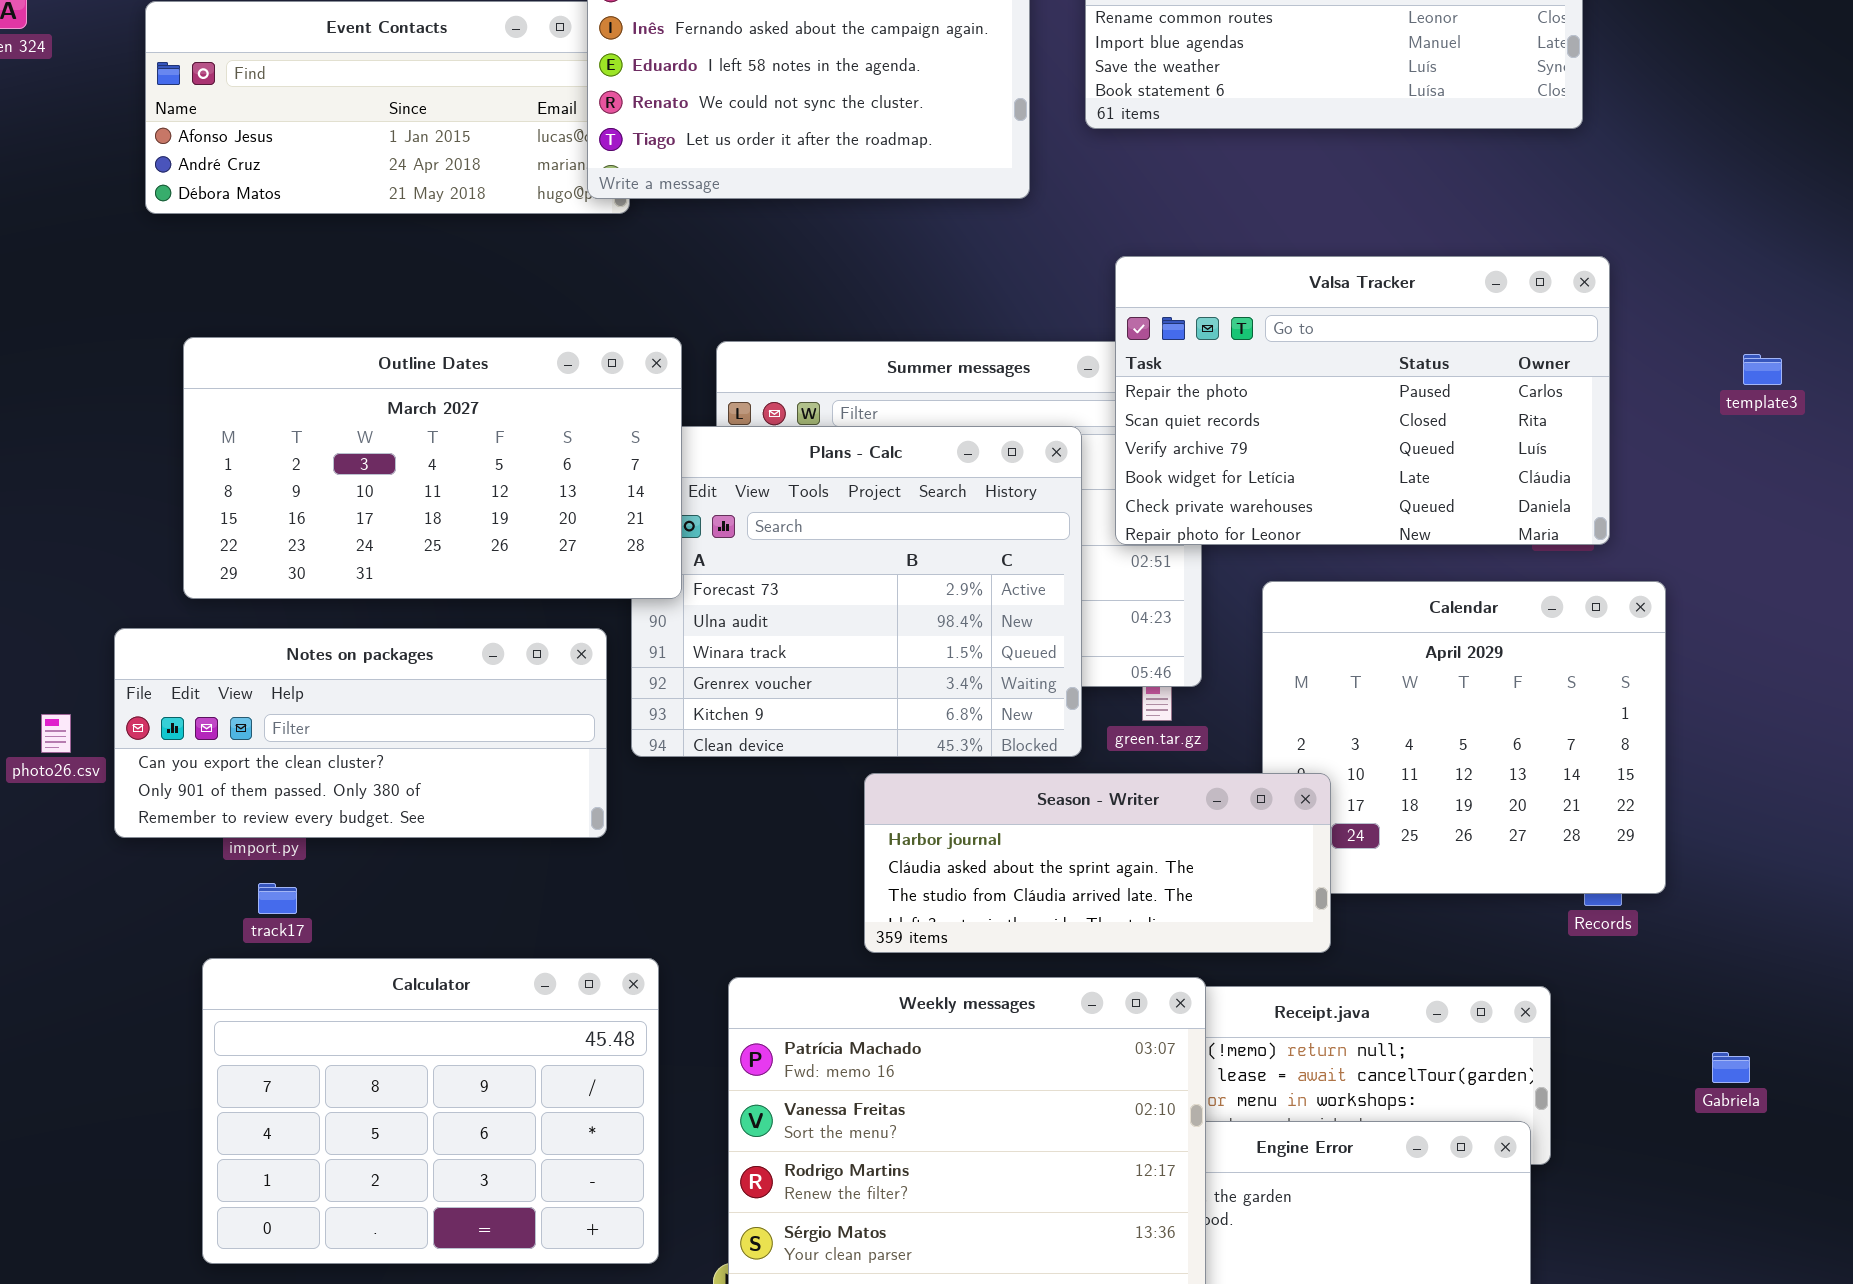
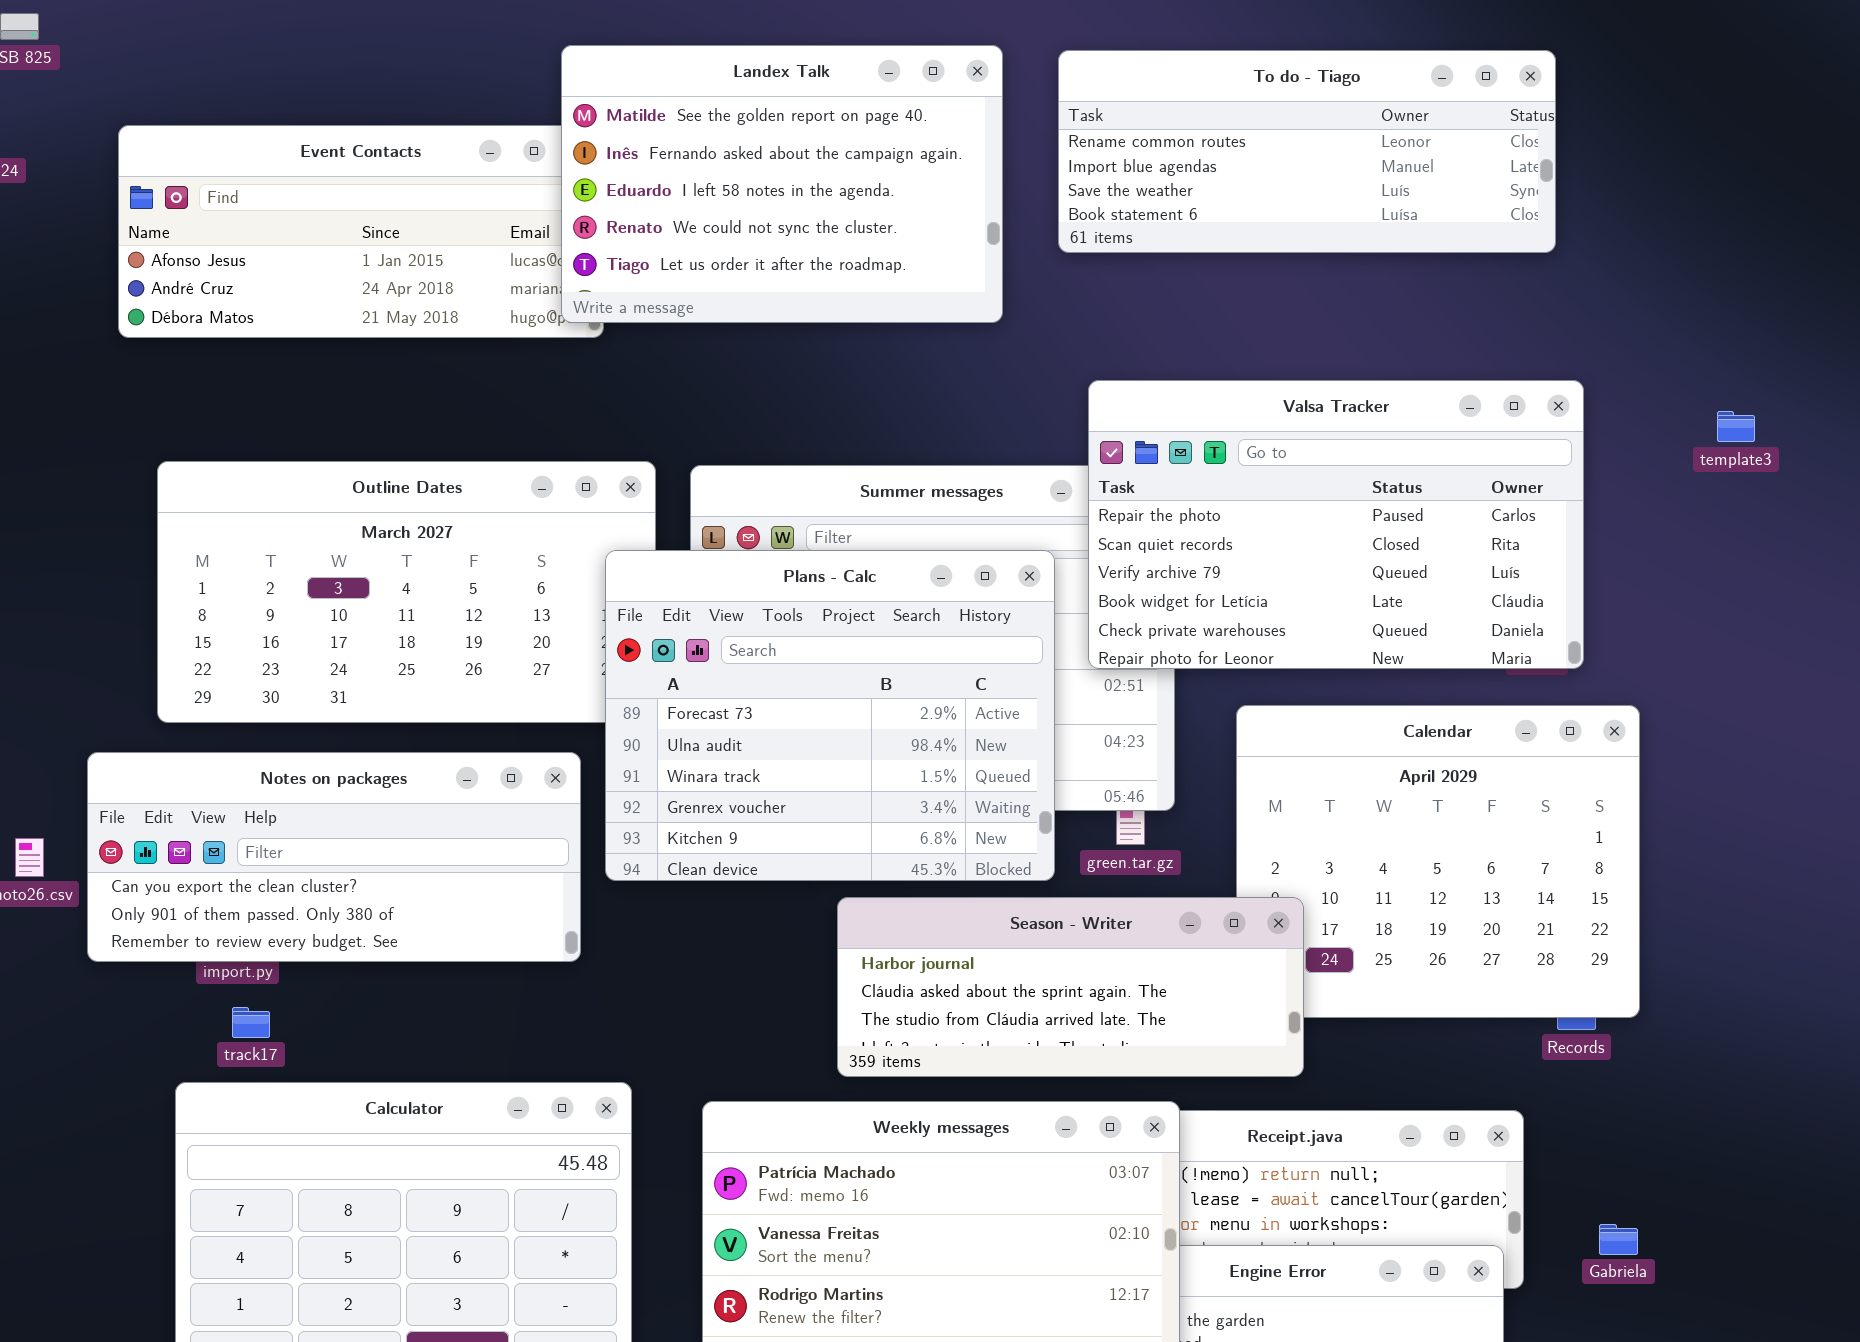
template3: [1743,354,1782,385] -> [1717,411,1755,442], moved
Plans - Calc: [631,426,1082,757] -> [605,550,1055,881], raised
Gabriela: [1712,1052,1750,1083] -> [1599,1224,1638,1255], moved

